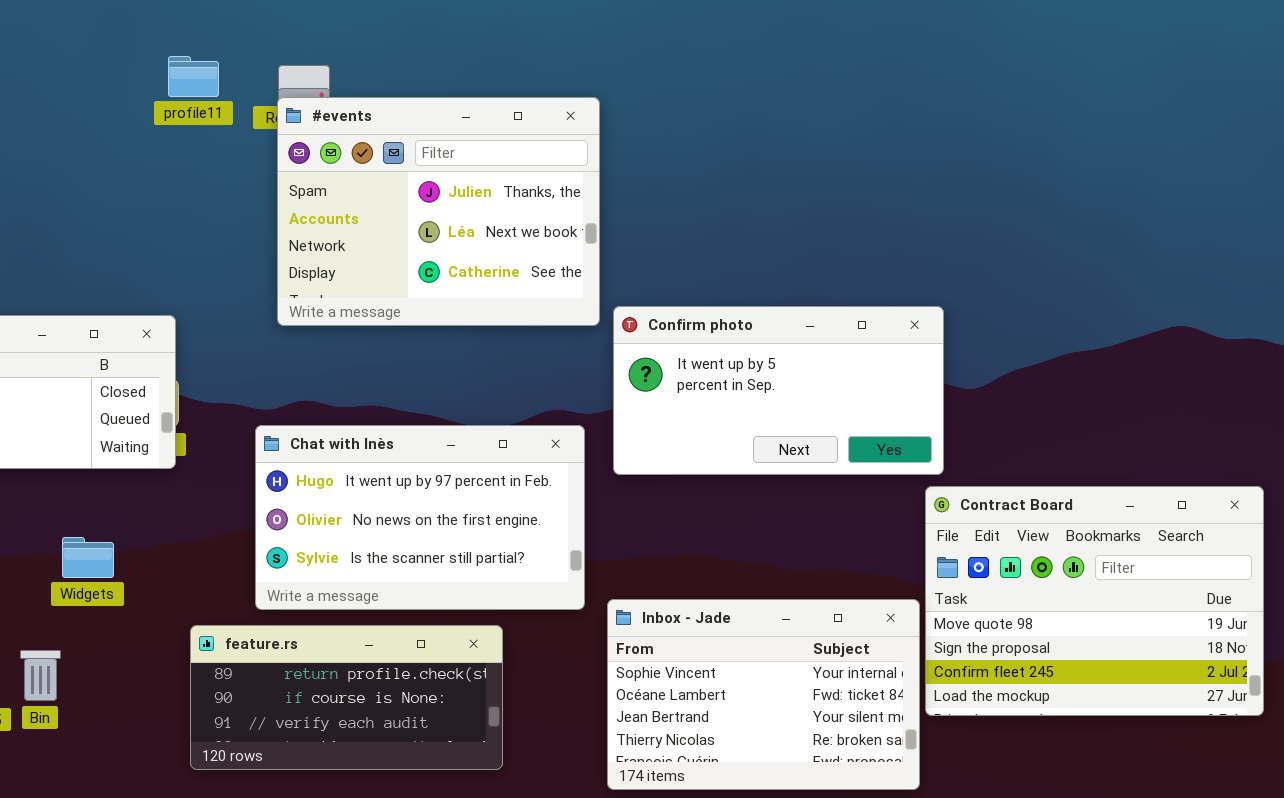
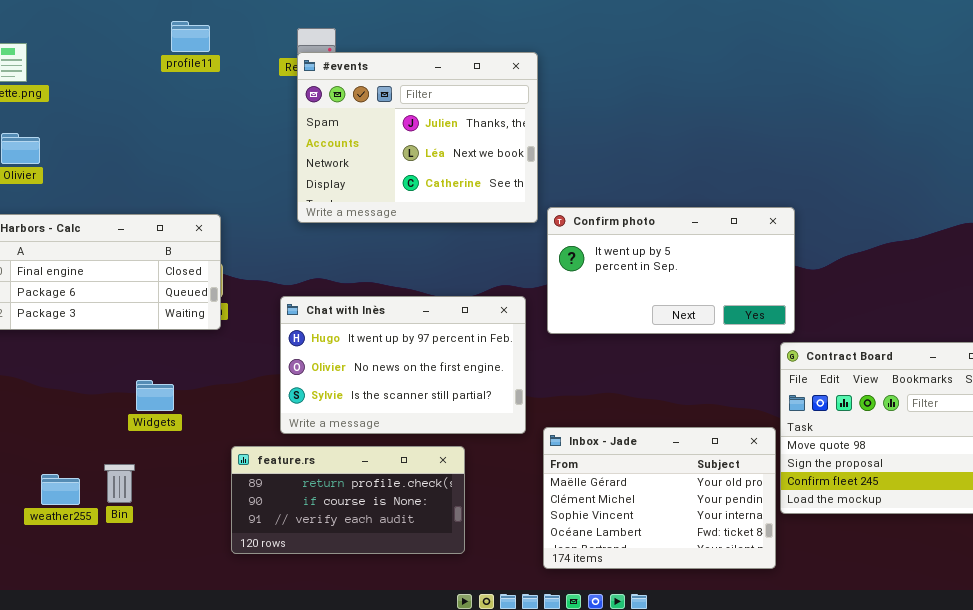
profile11: [168,56,219,97] -> [171,21,210,52], moved
Inbox - Jade: [607,599,920,790] -> [543,427,776,569], scrolled up 2 rows

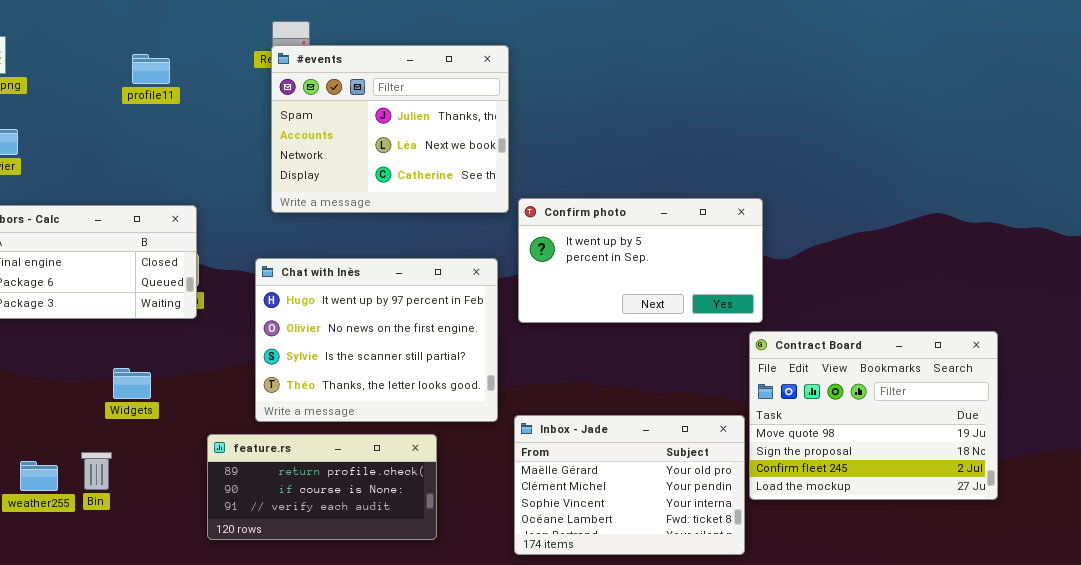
profile11: [171,21,210,52] -> [132,54,170,84], moved
Chat with Inès: [280,296,526,434] -> [255,258,498,422], resized

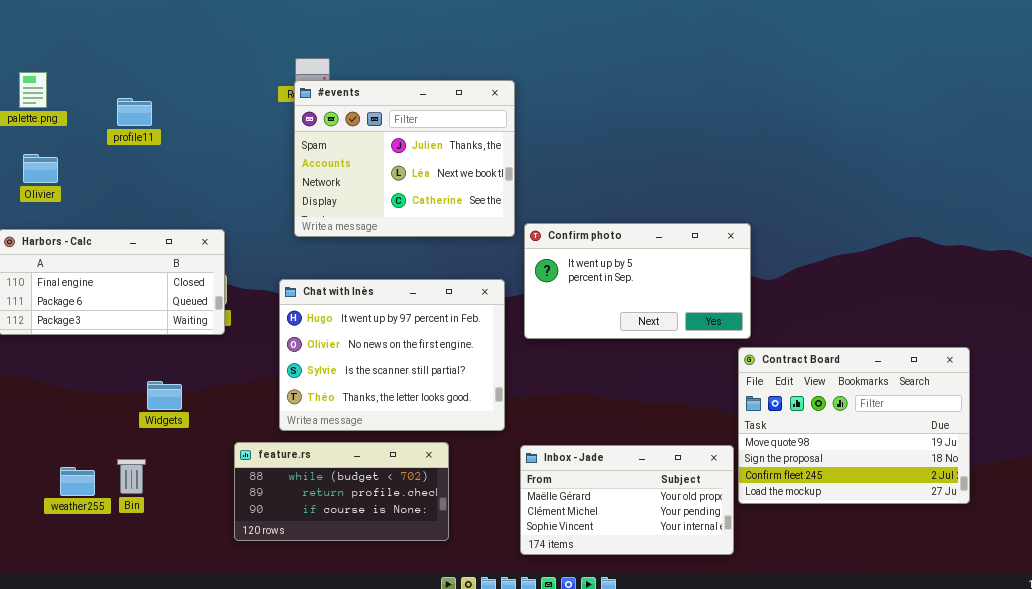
profile11: [132,54,170,84] -> [117,98,152,126], moved
Inbox - Jade: [514,415,745,555] -> [520,445,734,555], resized
feature.rs: [207,434,437,540] -> [234,442,449,541], scrolled up 1 row

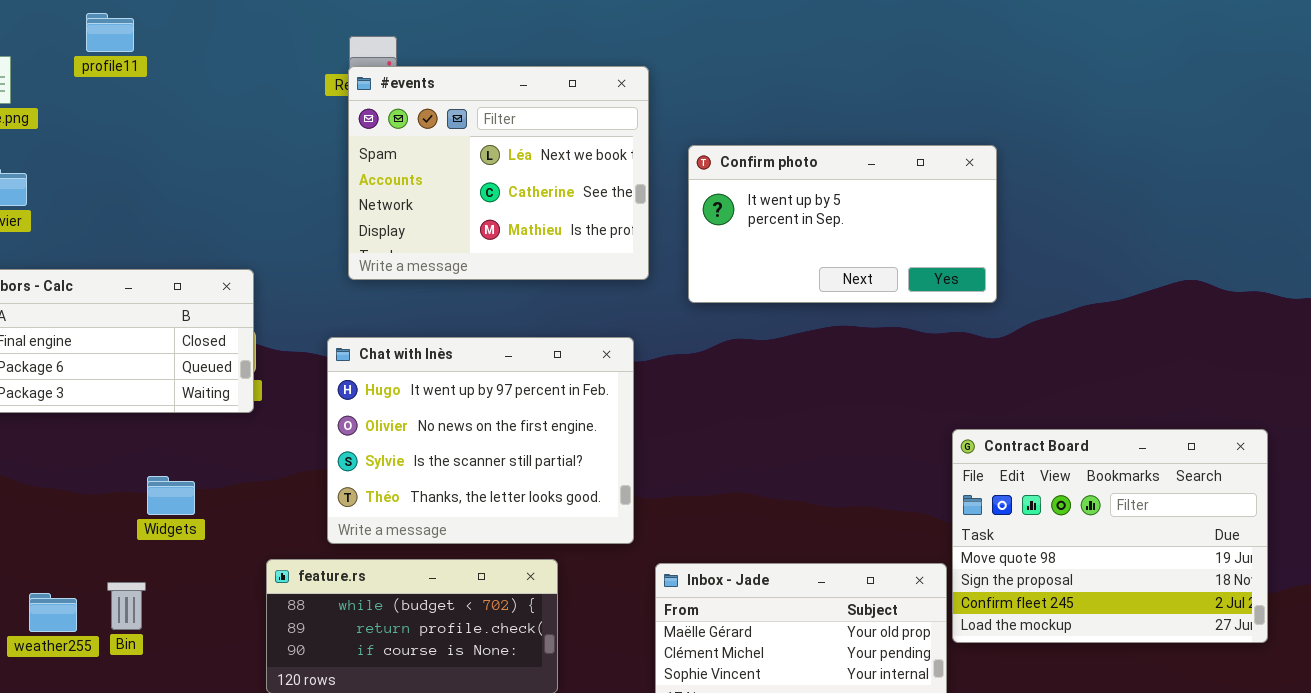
#events: [294,80,515,237] -> [348,66,649,280], scrolled down 1 row
profile11: [117,98,152,126] -> [86,13,134,52], moved
Confirm photo: [524,223,751,339] -> [688,145,997,303], moved

